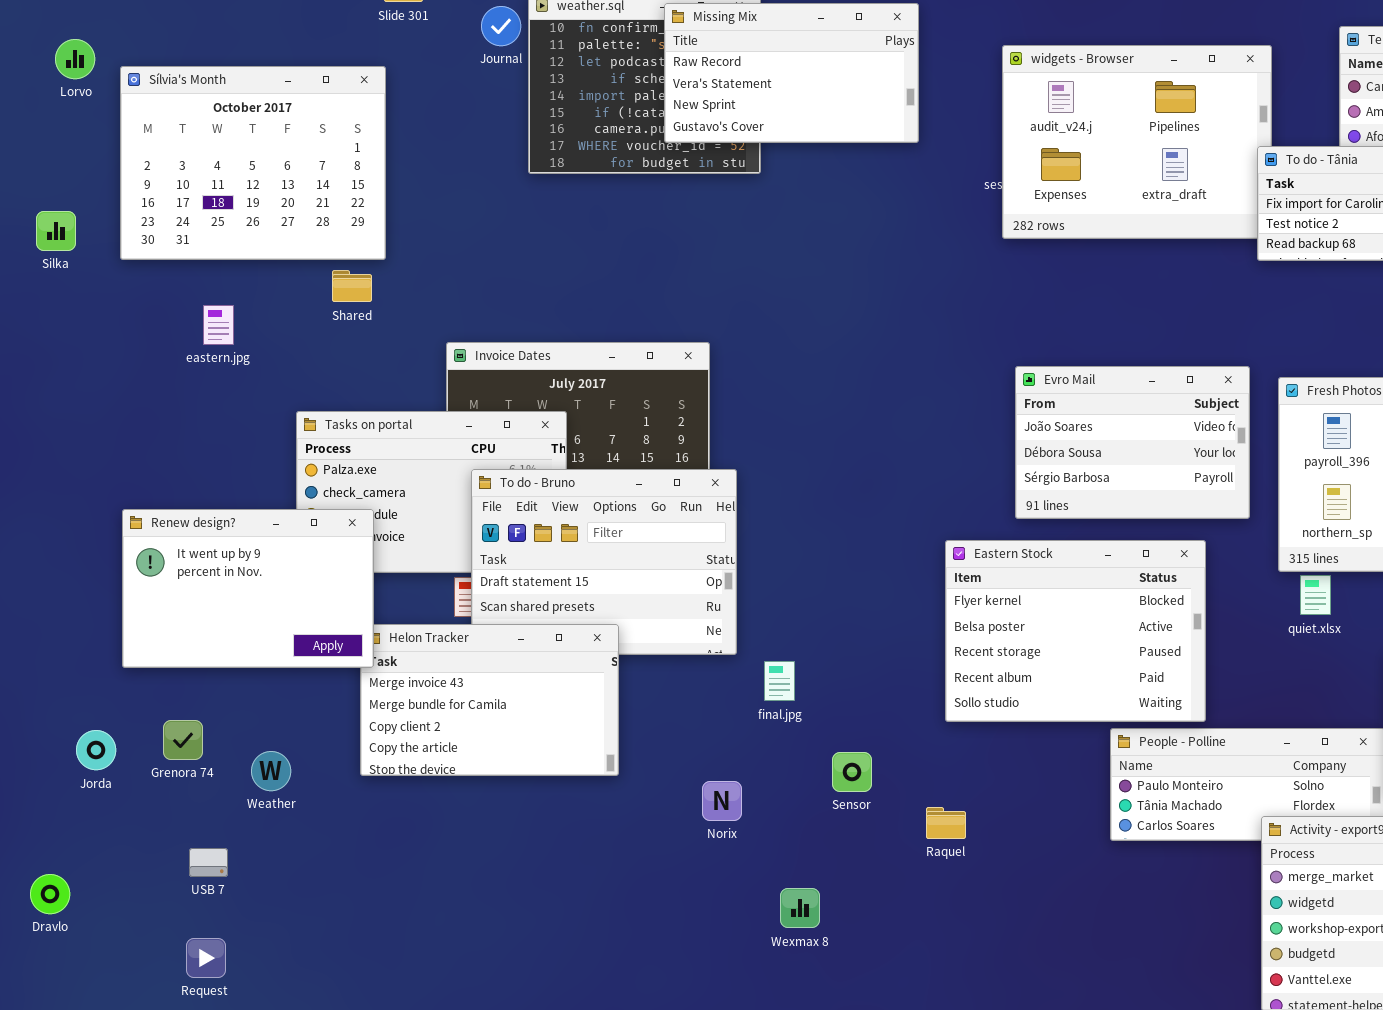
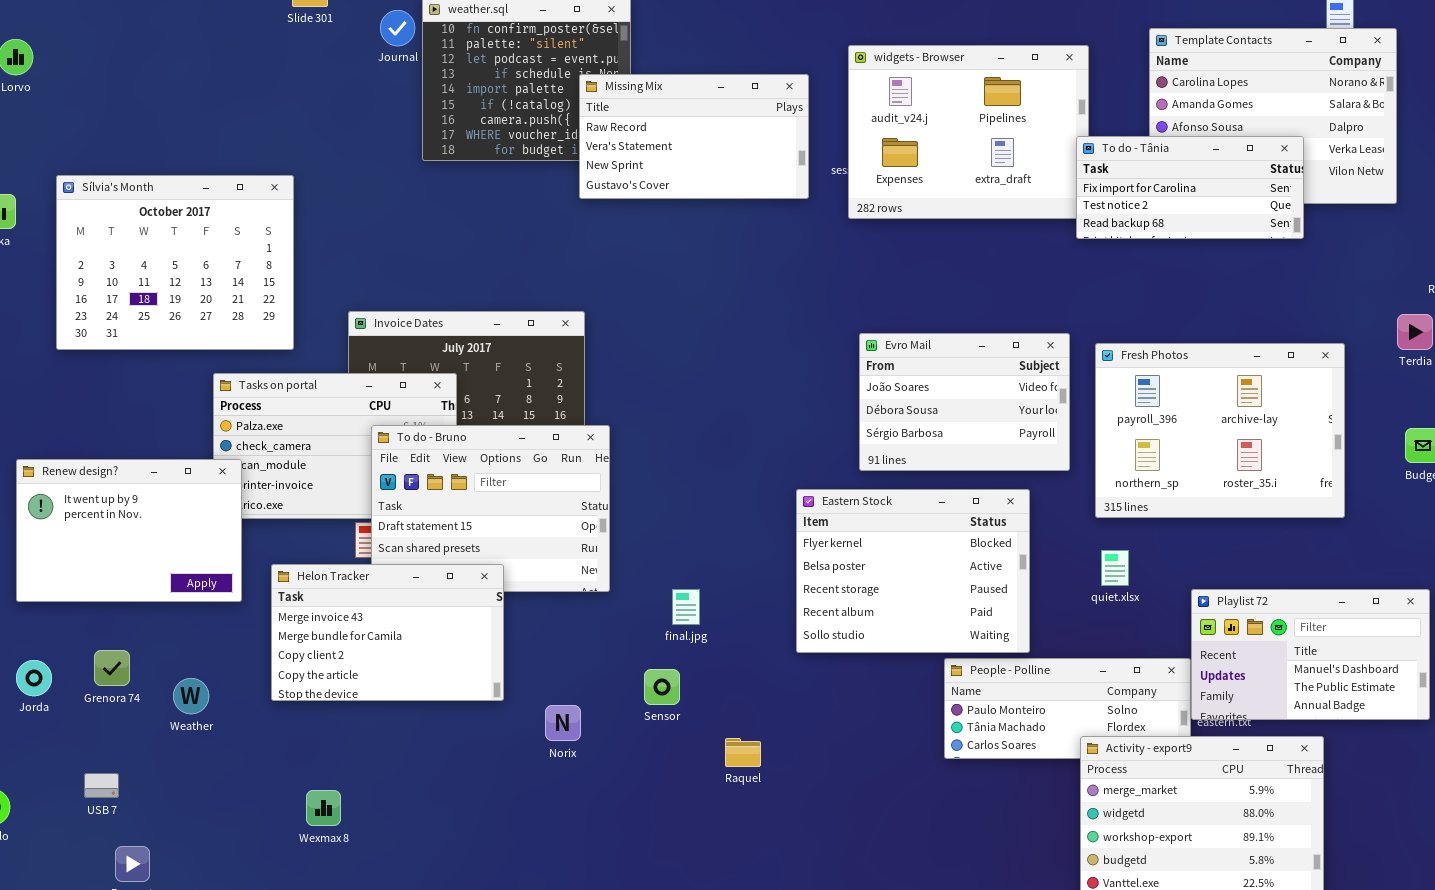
Missing Mix: [664,3,919,143] -> [579,74,809,199], moved
Sílvia's Month: [120,66,386,260] -> [56,175,294,350], moved
Renew design?: [122,509,374,668] -> [16,459,242,602], moved
quiet.xlsx: [1300,575,1331,615] -> [1101,550,1129,586], moved
final.jpg: [764,661,795,701] -> [672,589,700,625], moved
Sensor: [832,752,872,792] -> [644,669,680,705], moved
Norix: [702,781,742,821] -> [545,705,581,741], moved
Raquel: [926,807,966,839] -> [725,738,761,767], moved
USB 7: [189,848,228,877] -> [84,773,119,798], moved
Wexmax 8: [780,888,820,928] -> [306,790,341,826], moved

